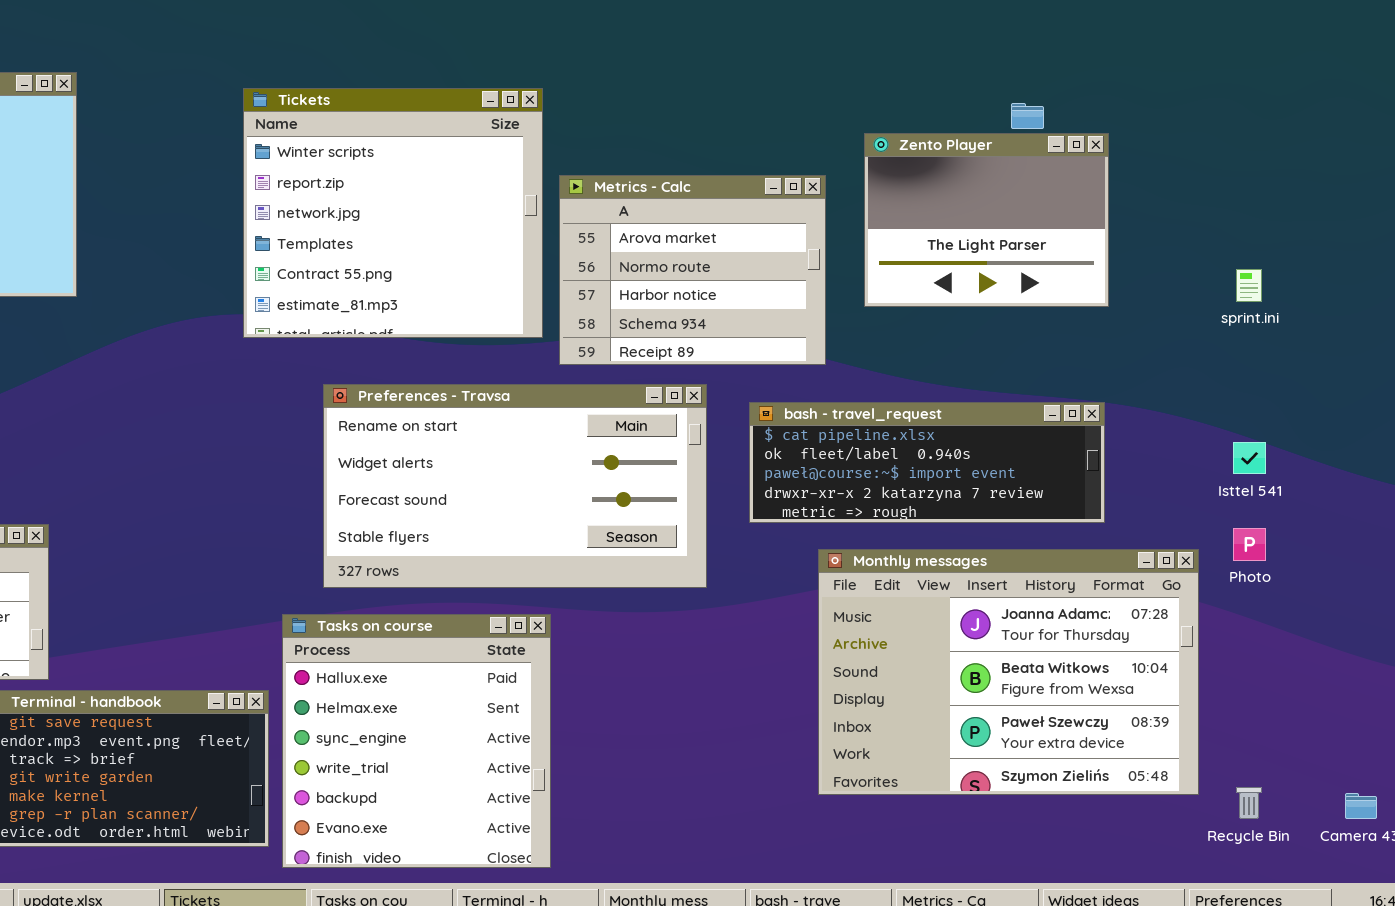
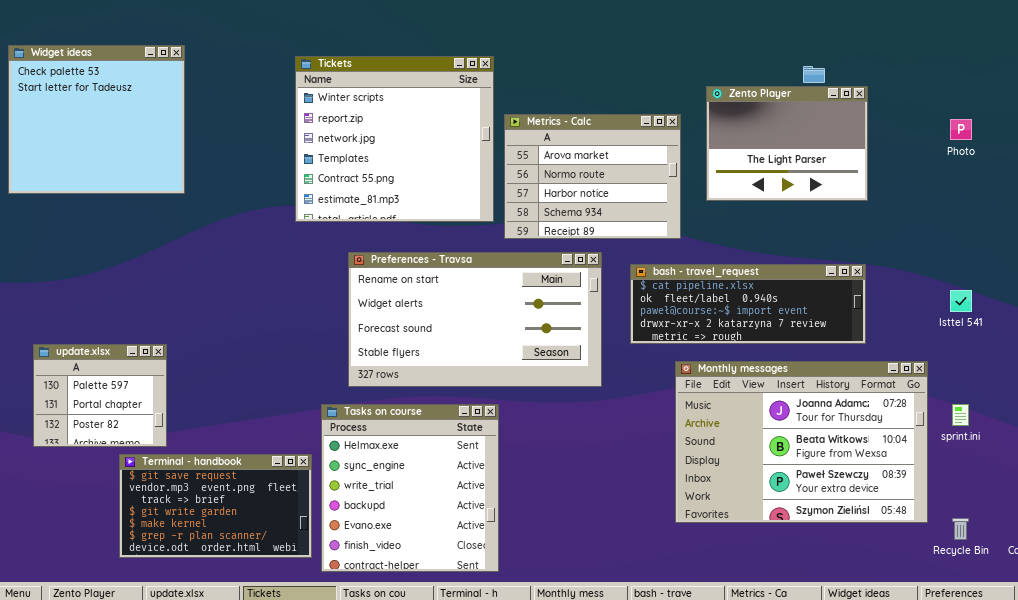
sprint.ini: [1236,269,1262,302] -> [952,404,969,426], moved
Photo: [1233,528,1266,561] -> [950,119,972,140], moved
Tasks on course: [282,614,551,868] -> [321,404,499,572], scrolled down 1 row

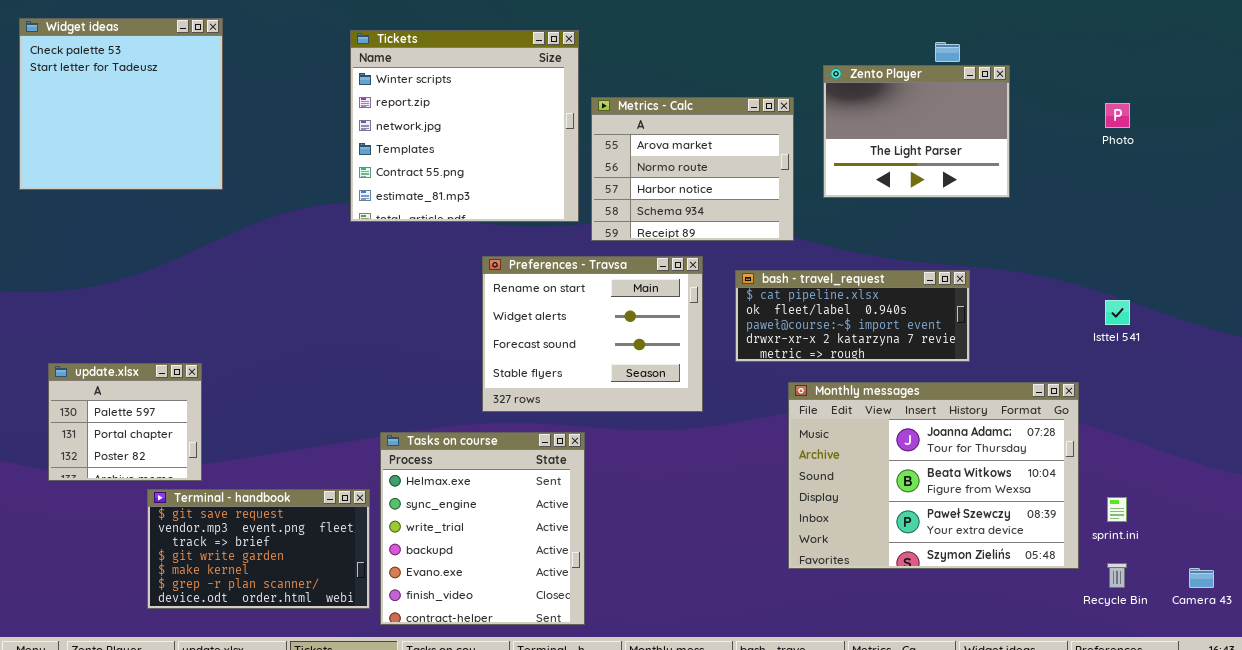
Preferences - Travsa: [348,252,602,387] -> [482,256,703,412], resized
bash - travel_request: [630,264,866,344] -> [735,270,970,362], resized
sprint.ini: [952,404,969,426] -> [1107,497,1127,522], moved

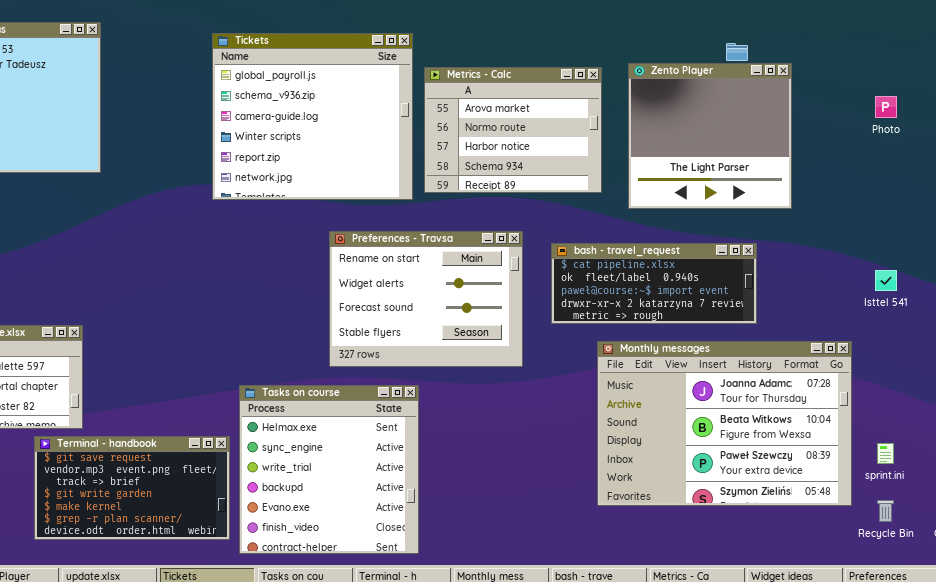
Tickets: [350,30,579,222] -> [212,33,413,200], scrolled up 3 rows
Zento Player: [823,65,1010,198] -> [628,63,792,209], resized
Metrics - Calc: [591,97,794,241] -> [424,67,602,193], moved

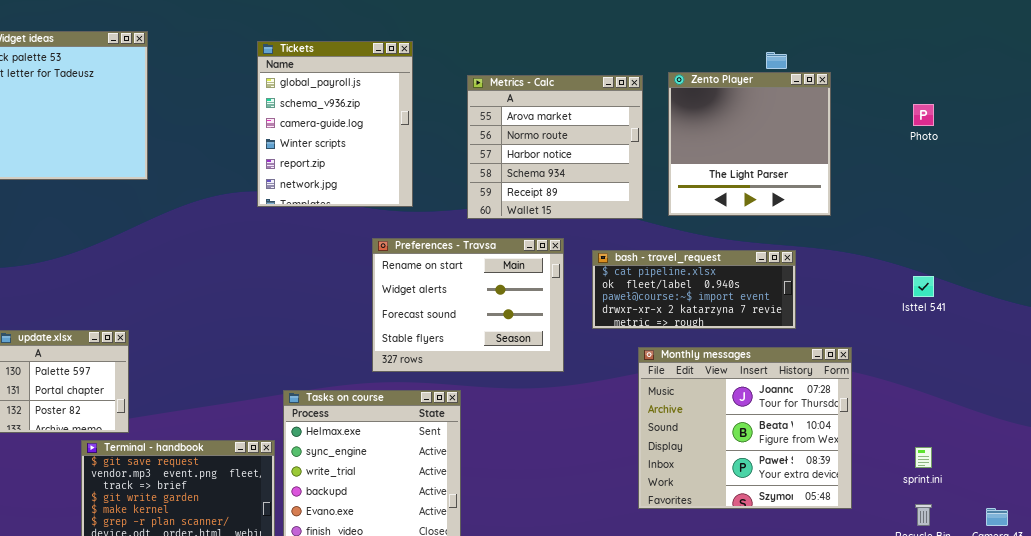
Tickets: [212,33,413,200] -> [257,41,413,207], resized
Metrics - Calc: [424,67,602,193] -> [467,75,643,219], resized
Monthly messages: [597,341,852,506] -> [638,347,852,509], resized

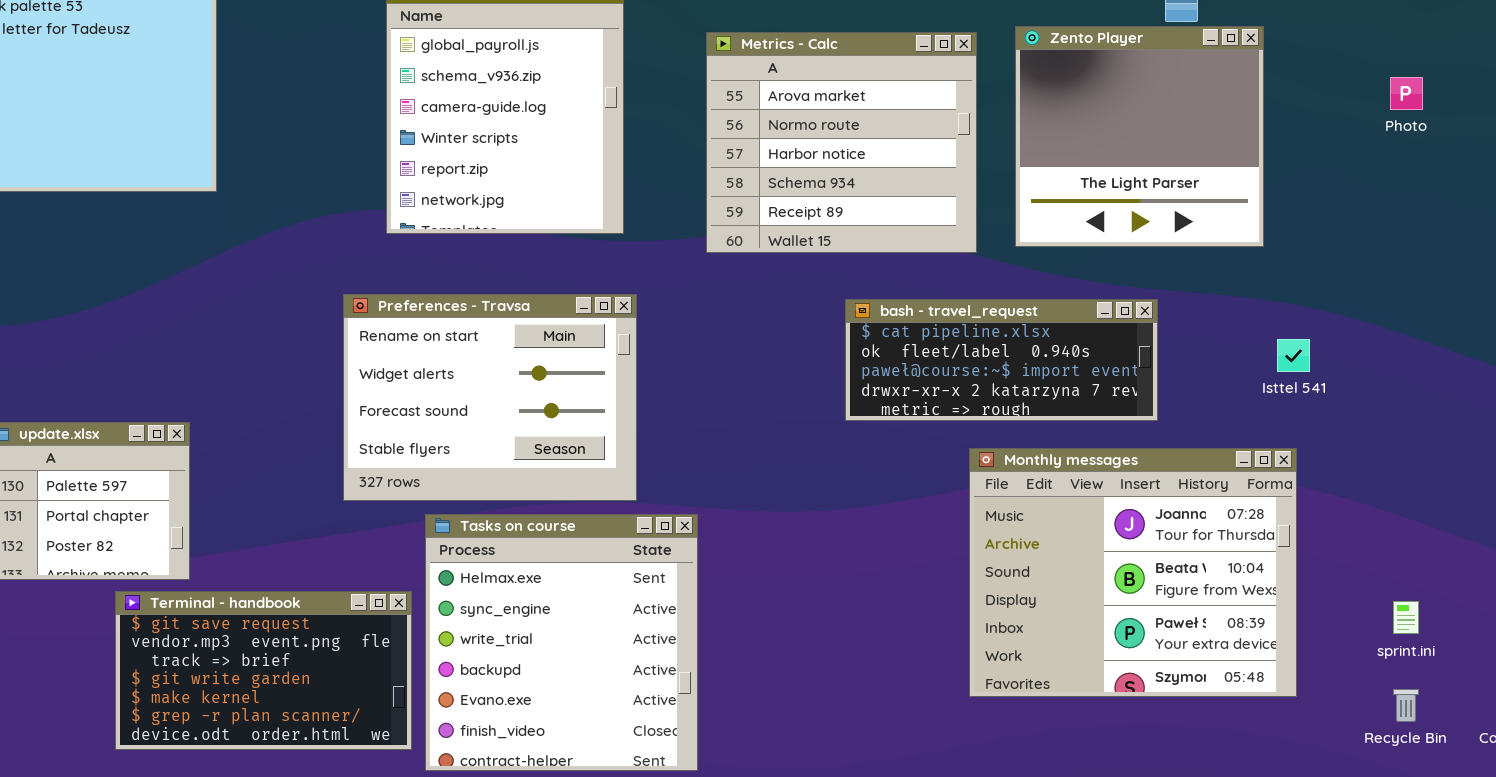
Preferences - Travsa: [372,238,564,372] -> [343,294,637,501], moved
bash - travel_request: [592,250,796,329] -> [845,299,1158,421], moved
Isttel 541: [913,276,934,297] -> [1277,339,1310,372], moved

